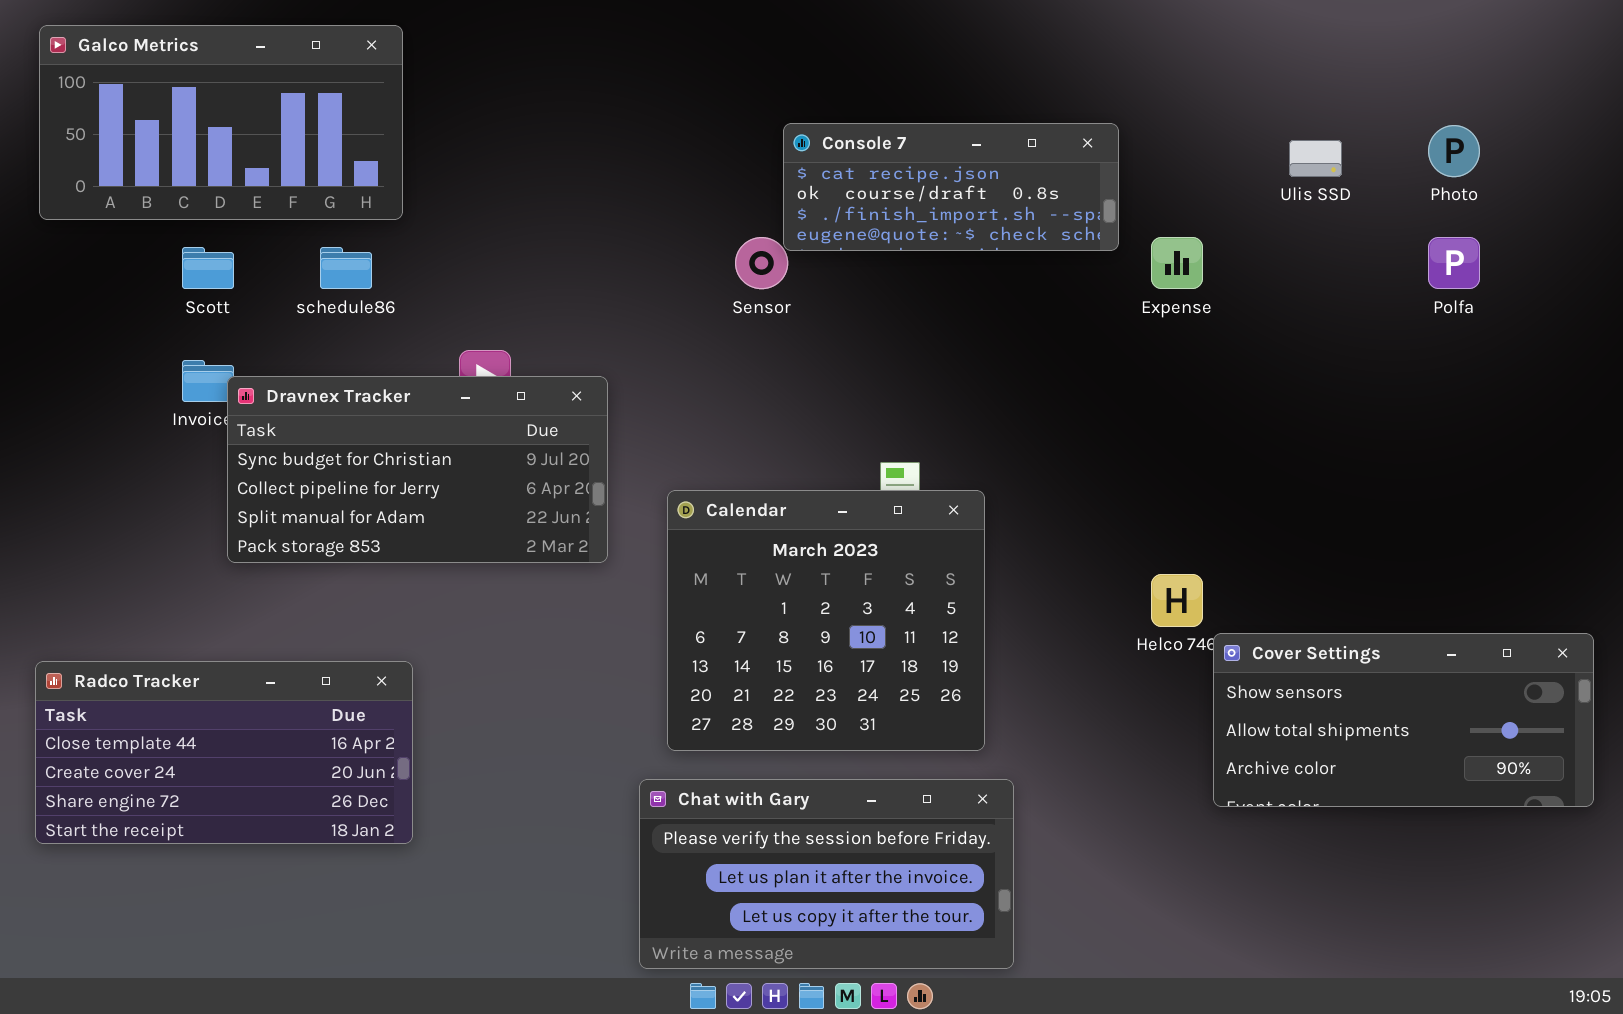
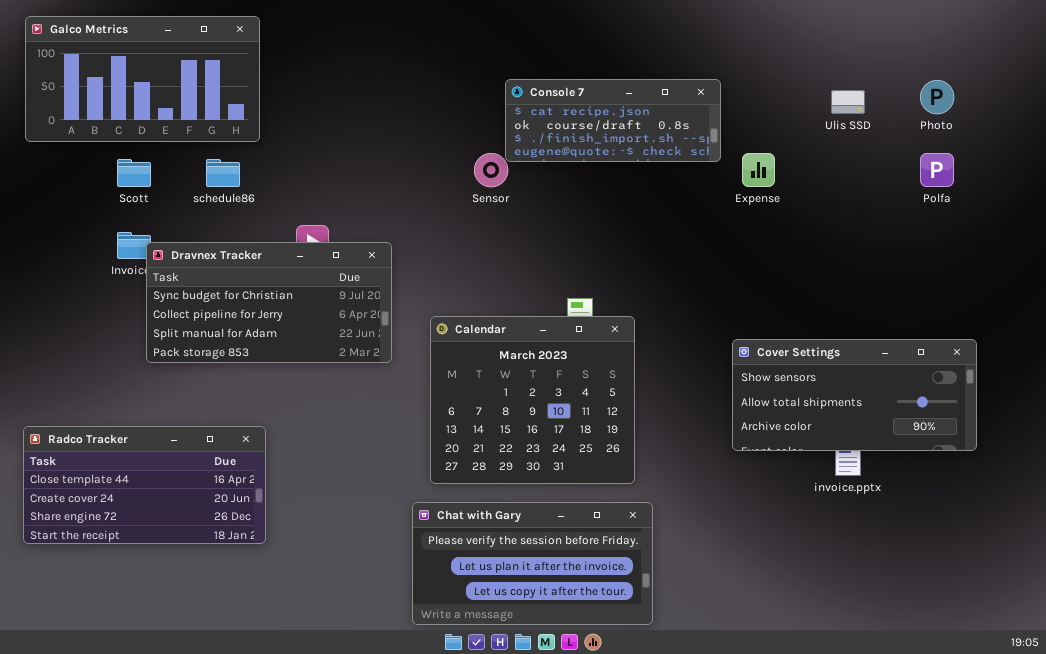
Cover Settings: [1213,633,1594,807] -> [732,339,977,451], moved

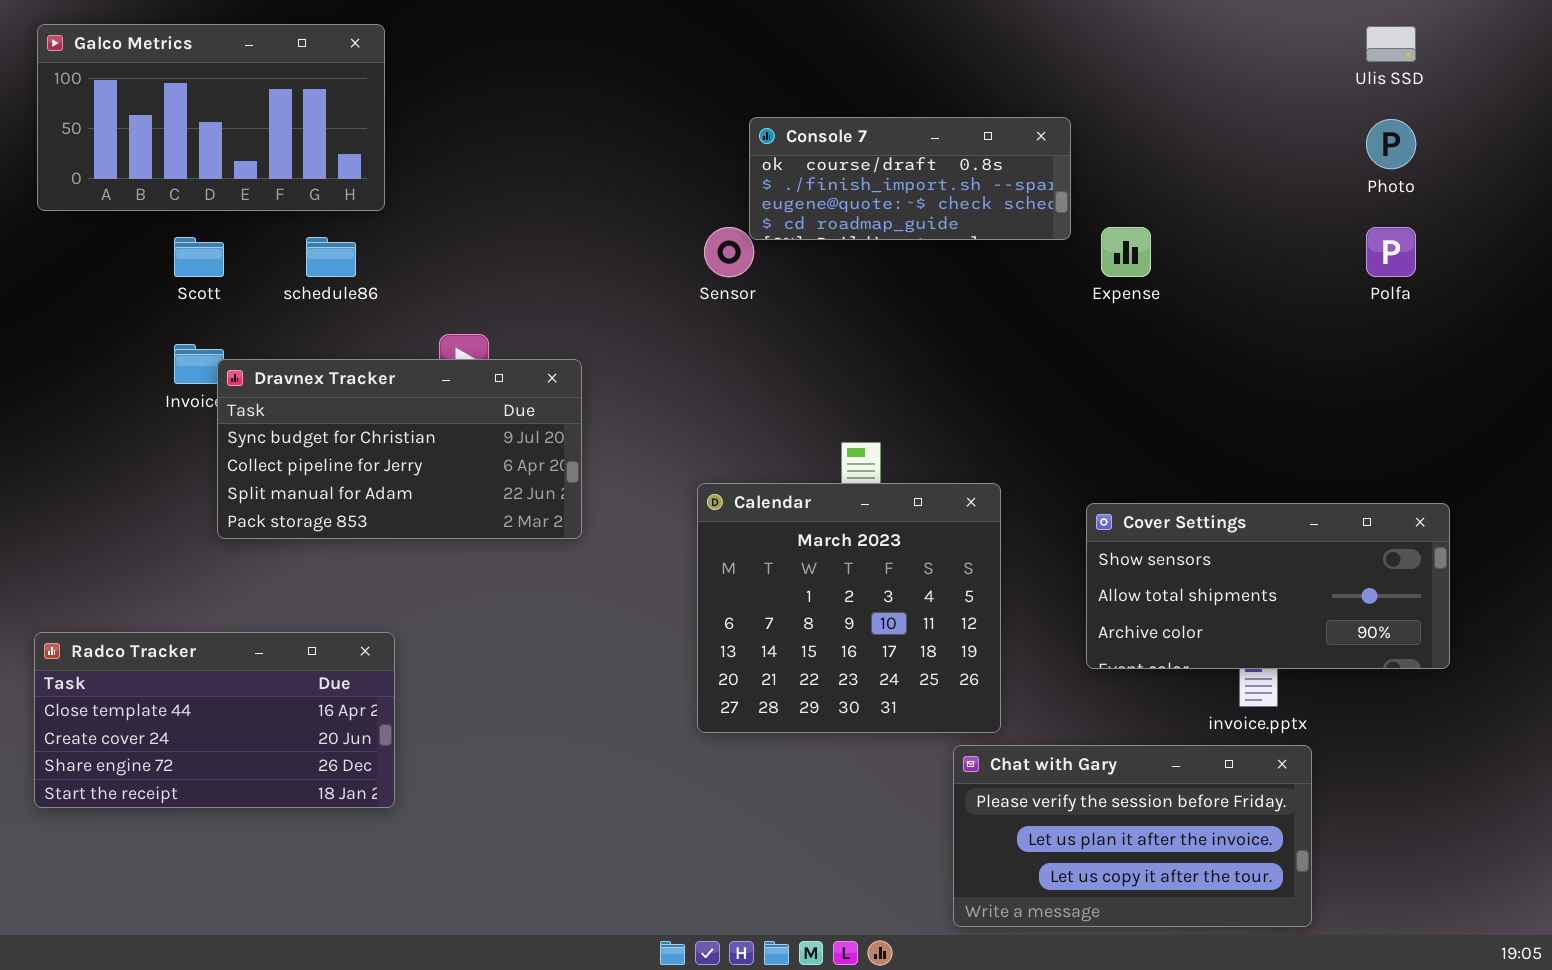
Console 7: [505,79,721,162] -> [749,117,1071,240], scrolled down 1 row
Ulis SSD: [831,90,865,114] -> [1366,26,1416,62], moved
Calendar: [430,316,635,484] -> [697,483,1001,733], moved
Chat with Gary: [412,502,653,625] -> [953,745,1312,927], moved

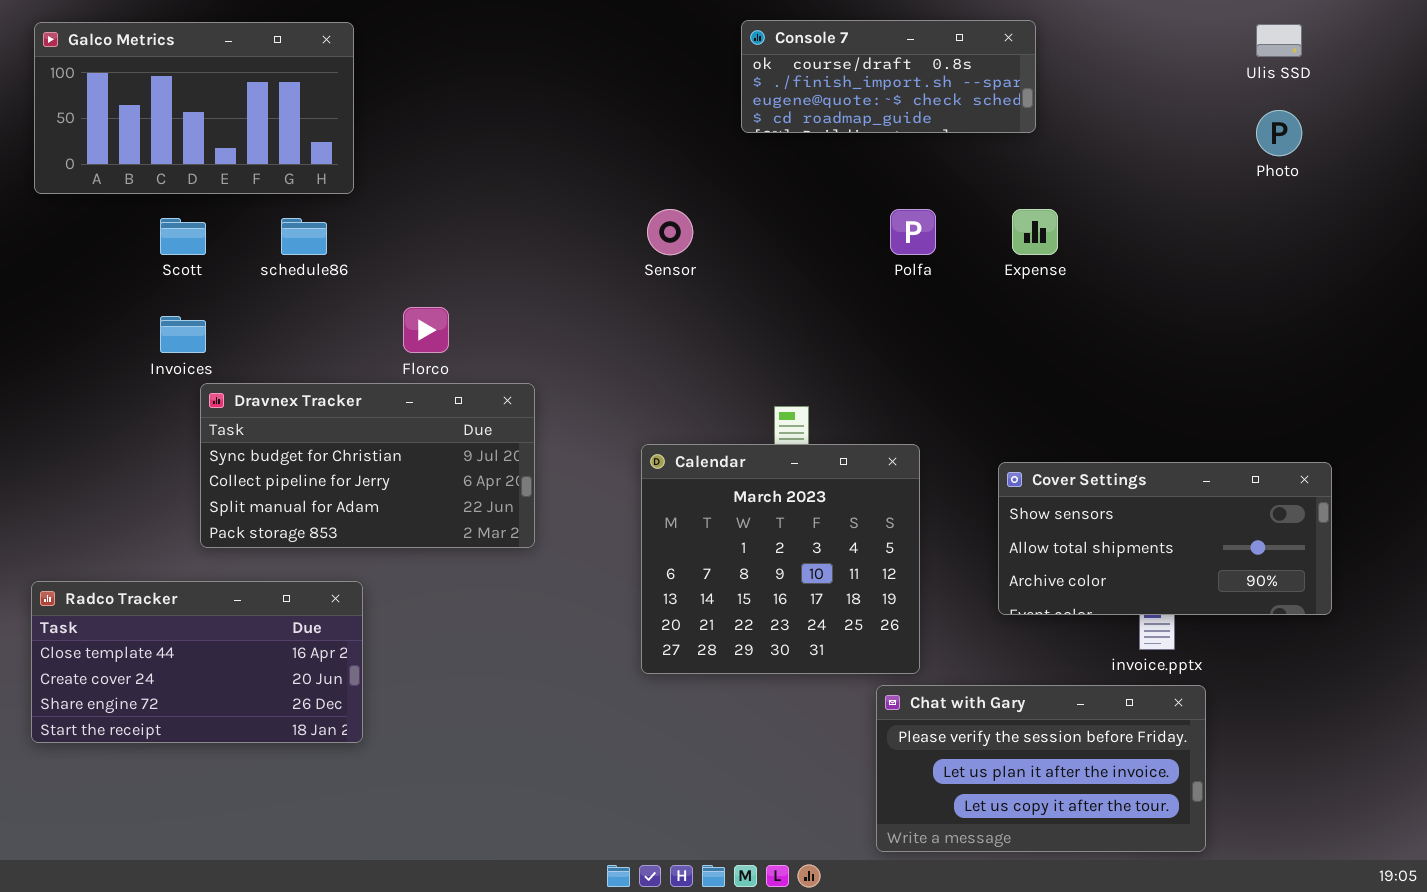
Console 7: [749,117,1071,240] -> [741,20,1036,133], moved
Polfa: [1366,227,1416,277] -> [890,209,936,255], moved
Dravnex Tracker: [217,359,582,539] -> [200,383,535,548], moved

